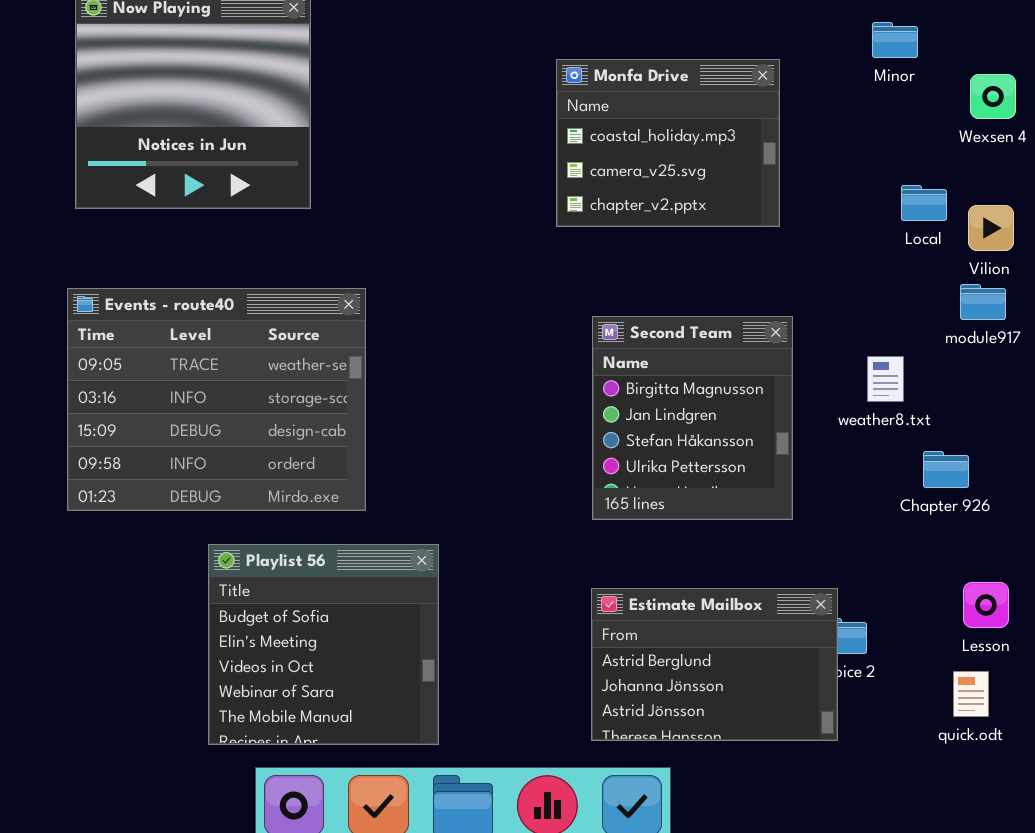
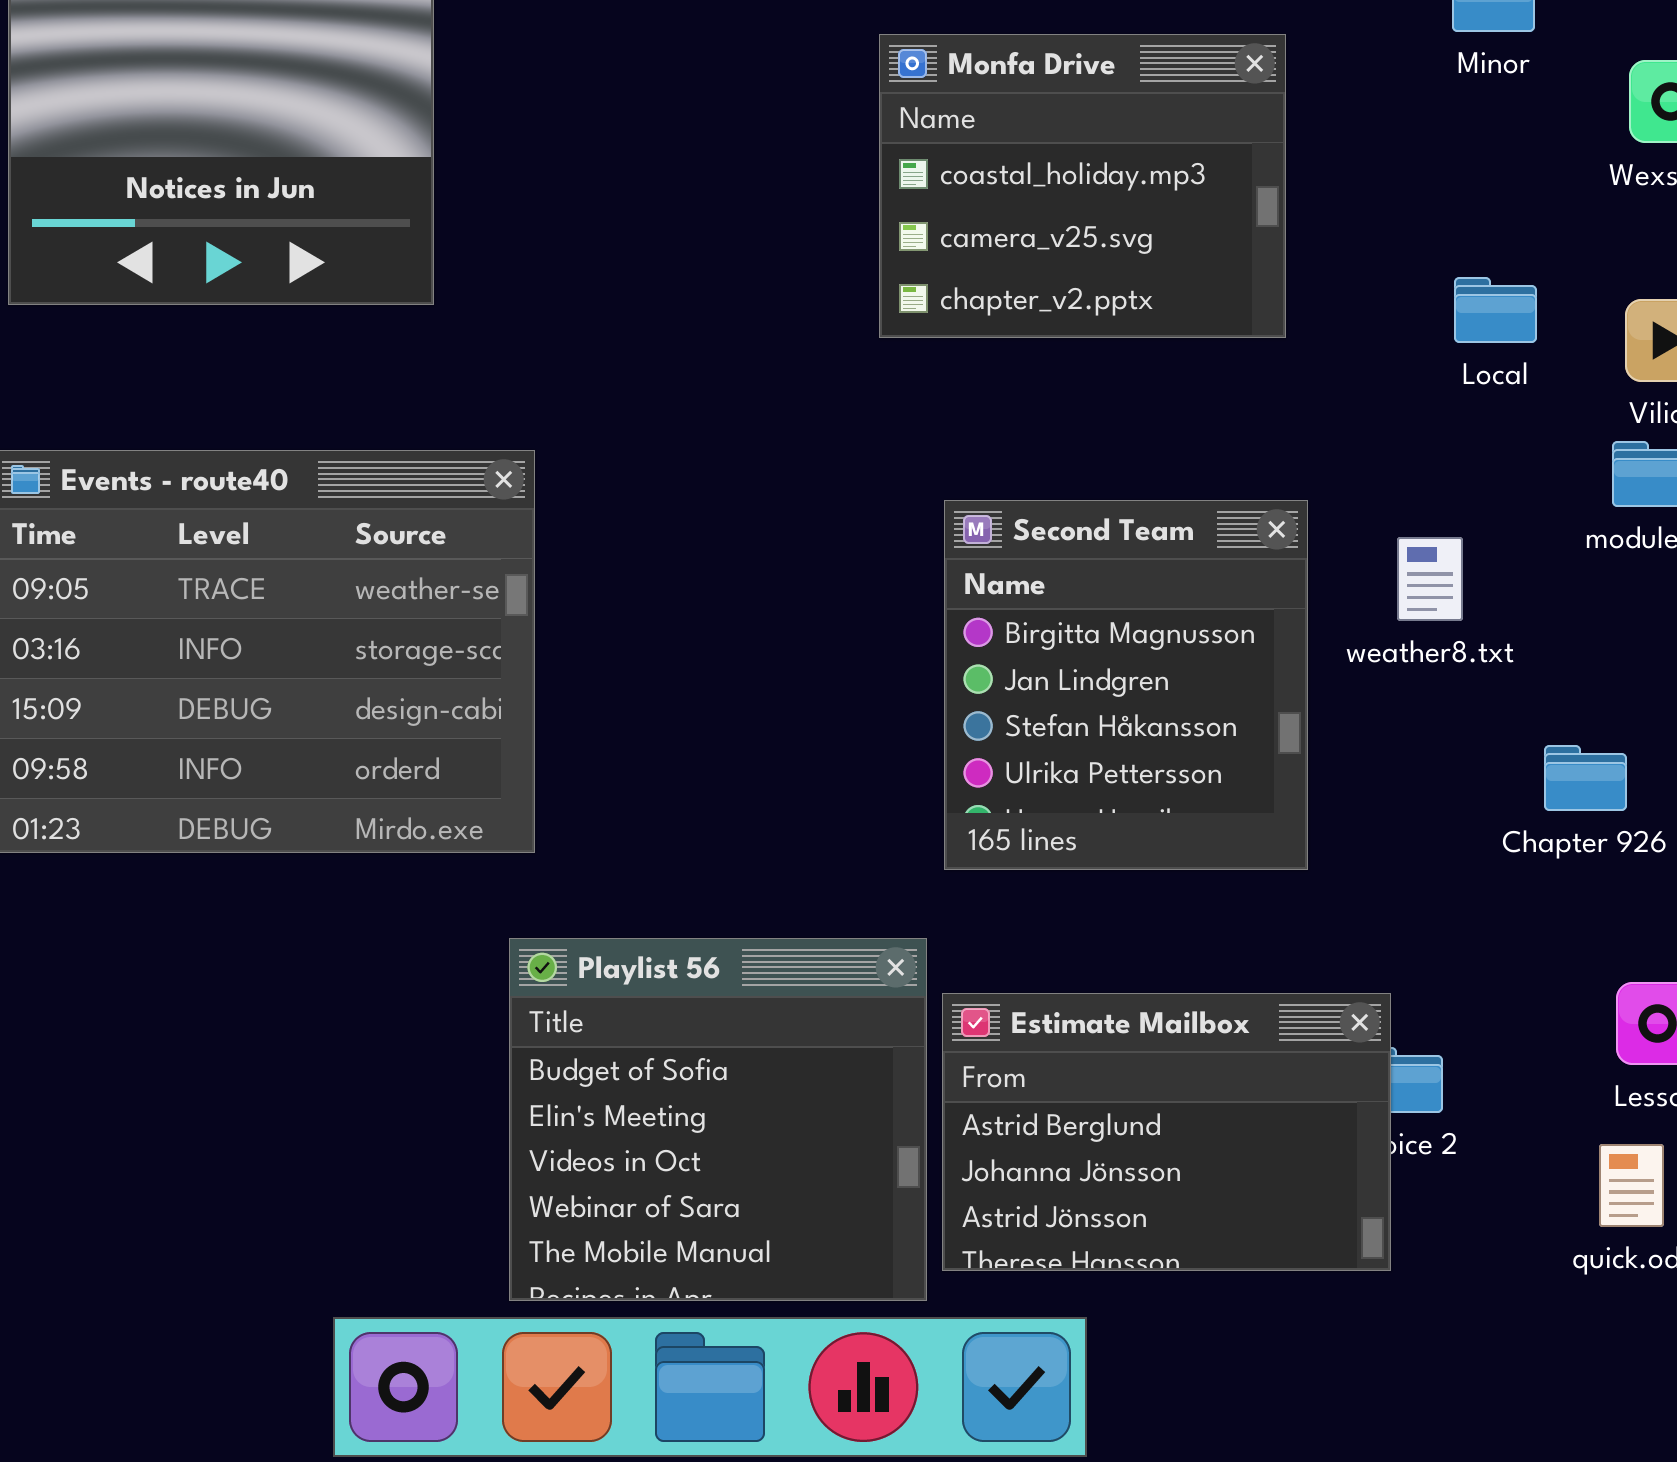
Local: [901,185,947,221] -> [1454,277,1537,343], moved
weather8.txt: [867,356,904,402] -> [1397,537,1463,621], moved
Playlist 56: [208,544,439,745] -> [509,938,927,1301], moved

